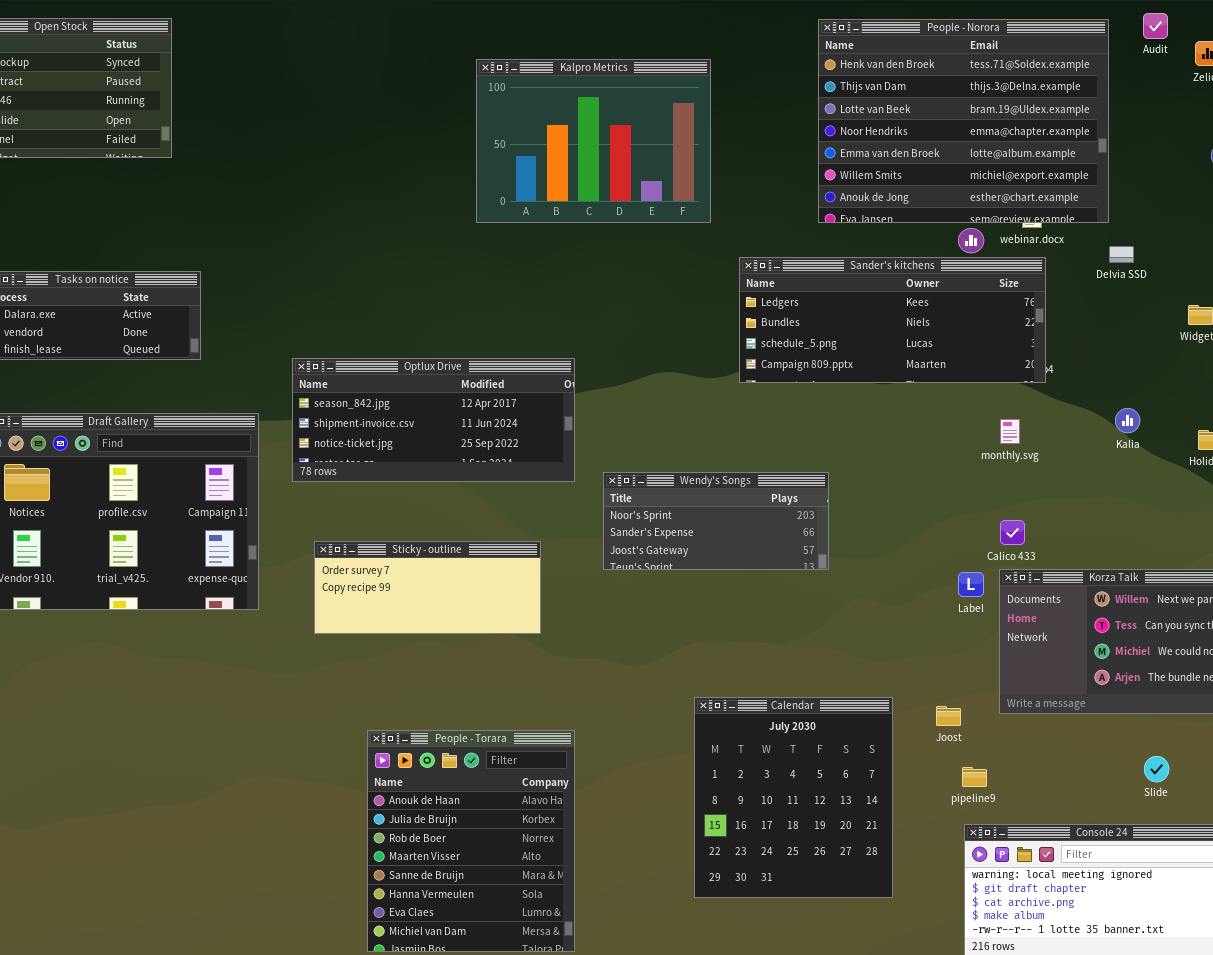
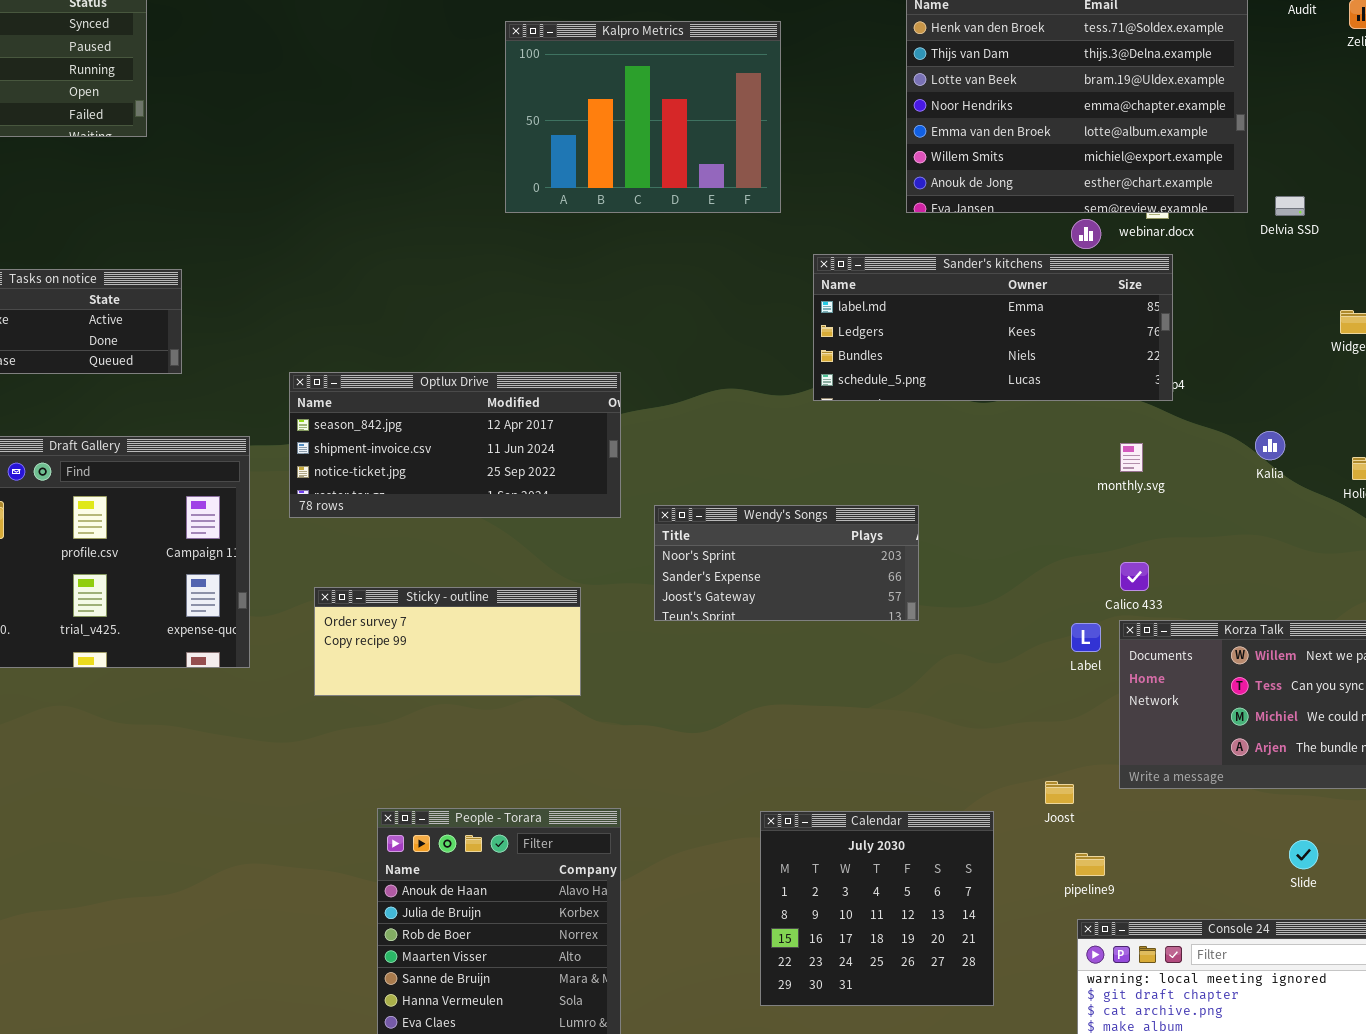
Delvia SSD: [1109,246,1134,263] -> [1275,196,1305,216], moved
Sander's kitchens: [739,257,1046,383] -> [813,254,1173,401], scrolled up 1 row
Calendar: [694,697,893,898] -> [760,811,994,1006], resized

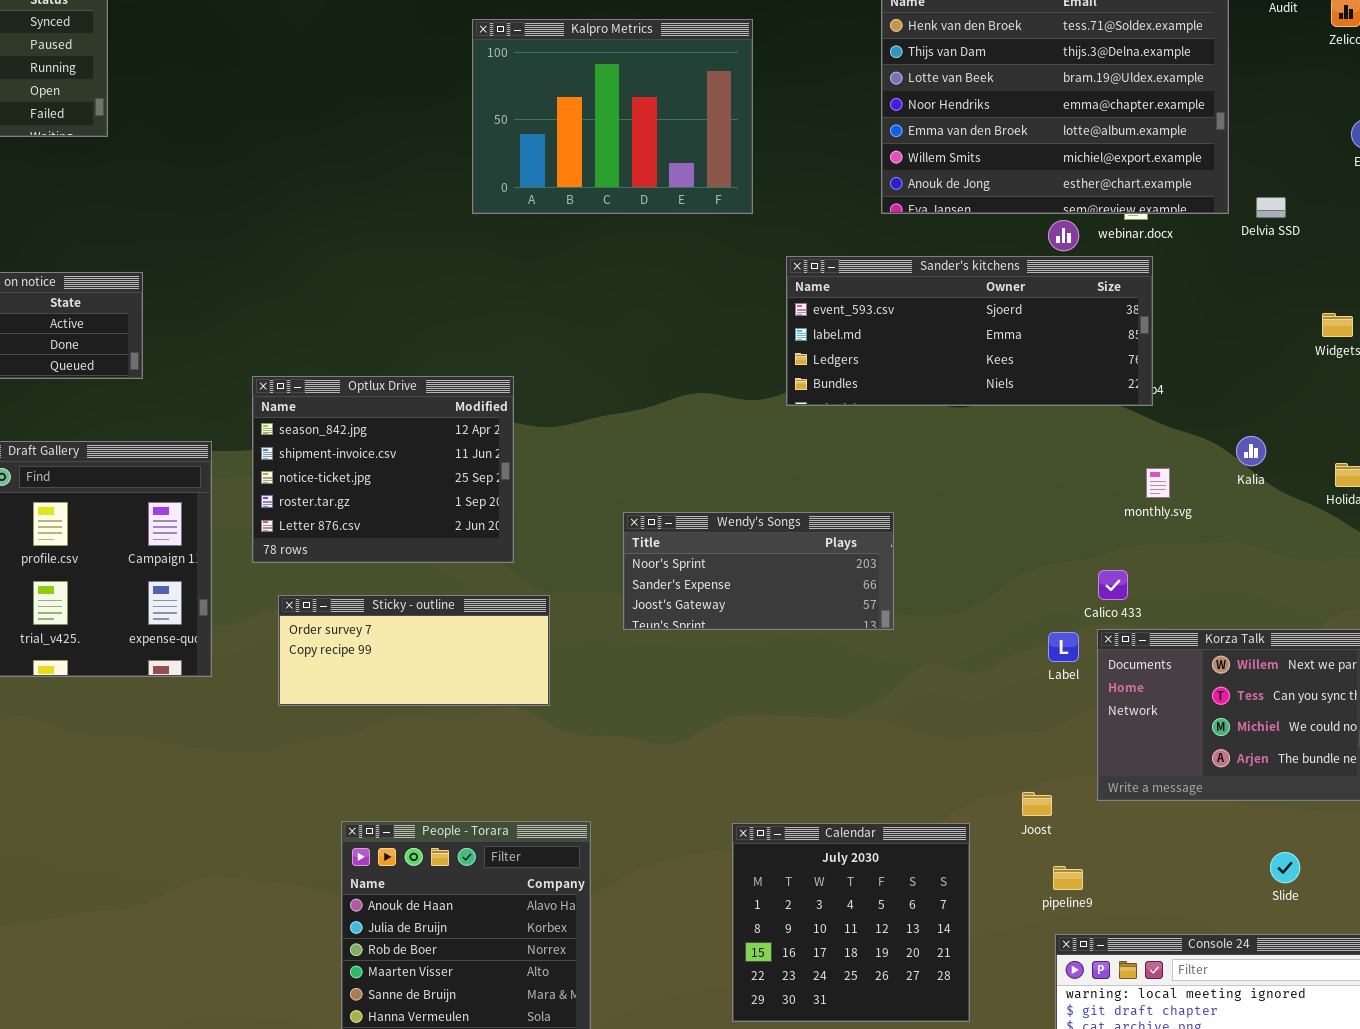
Sander's kitchens: [813,254,1173,401] -> [786,256,1153,406], scrolled up 1 row
Optlux Drive: [289,372,621,518] -> [252,376,514,563], resized
monthly.svg: [1120,443,1143,472] -> [1146,468,1170,498], moved

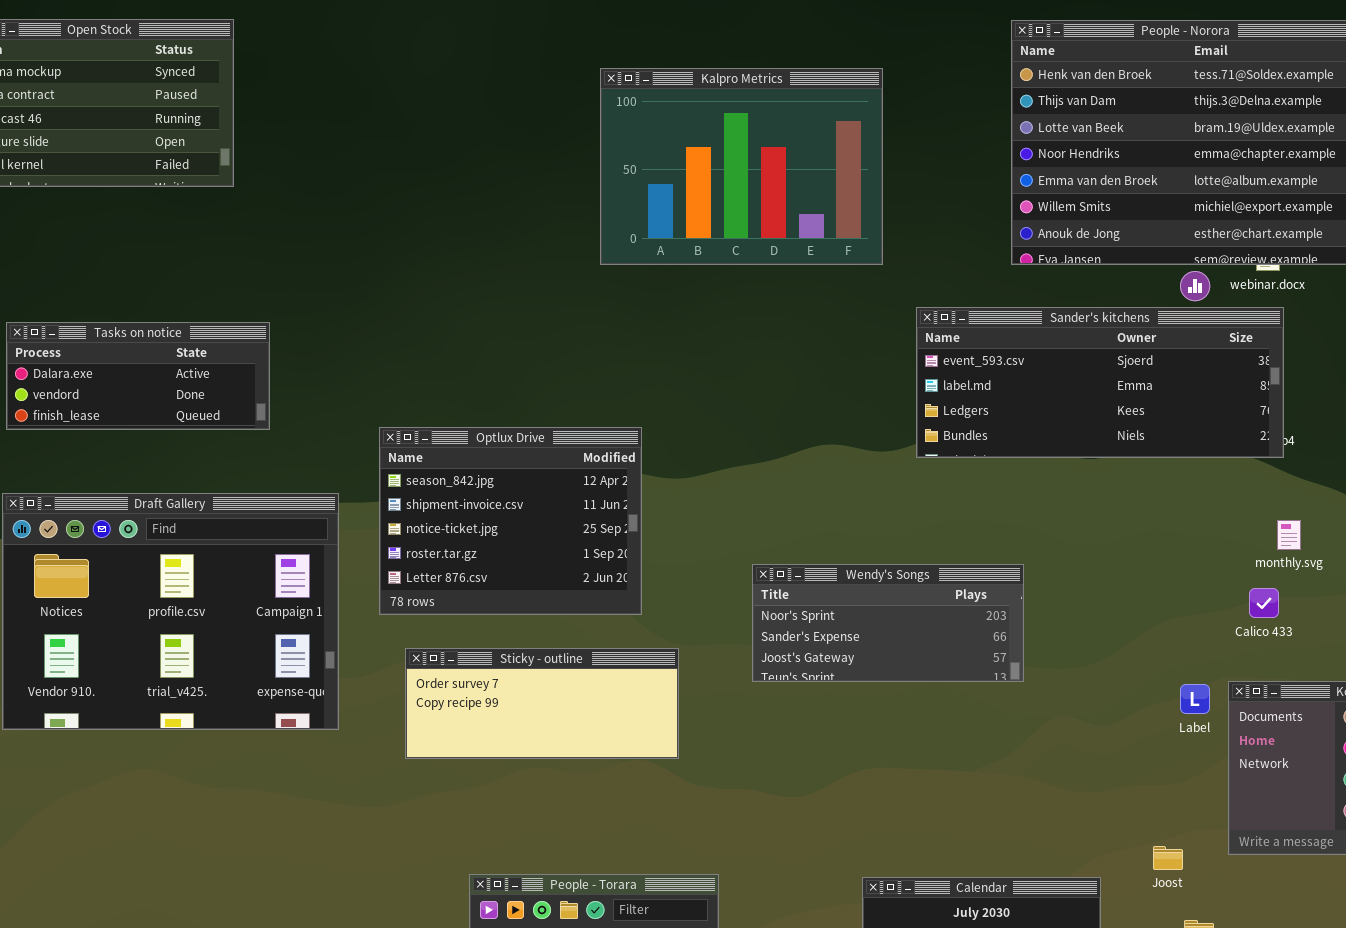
Calico 433: [1098,570,1128,600] -> [1249,588,1279,618], moved

